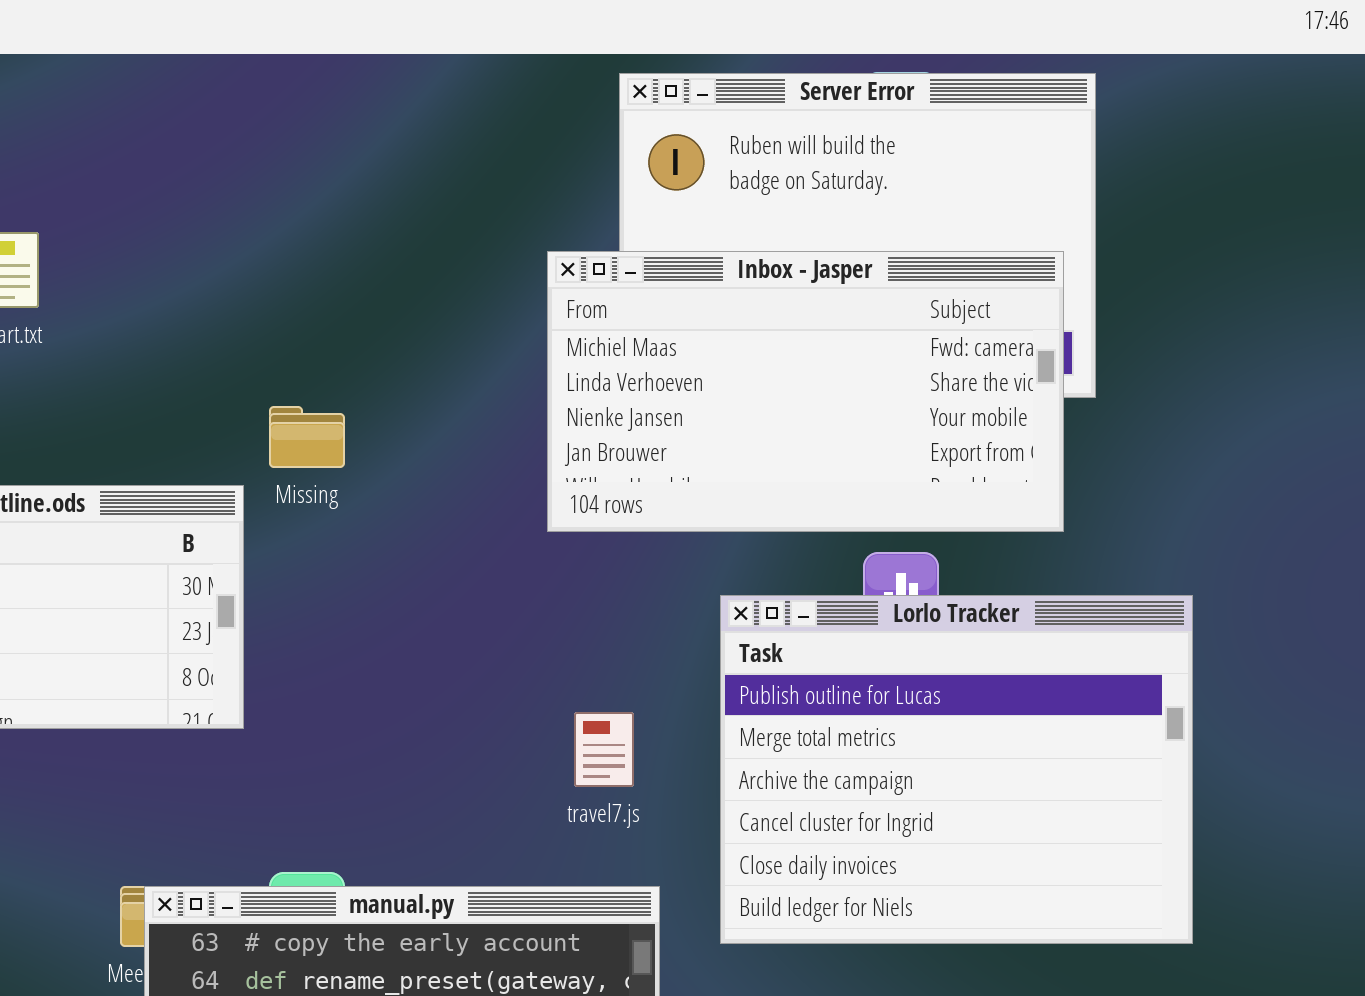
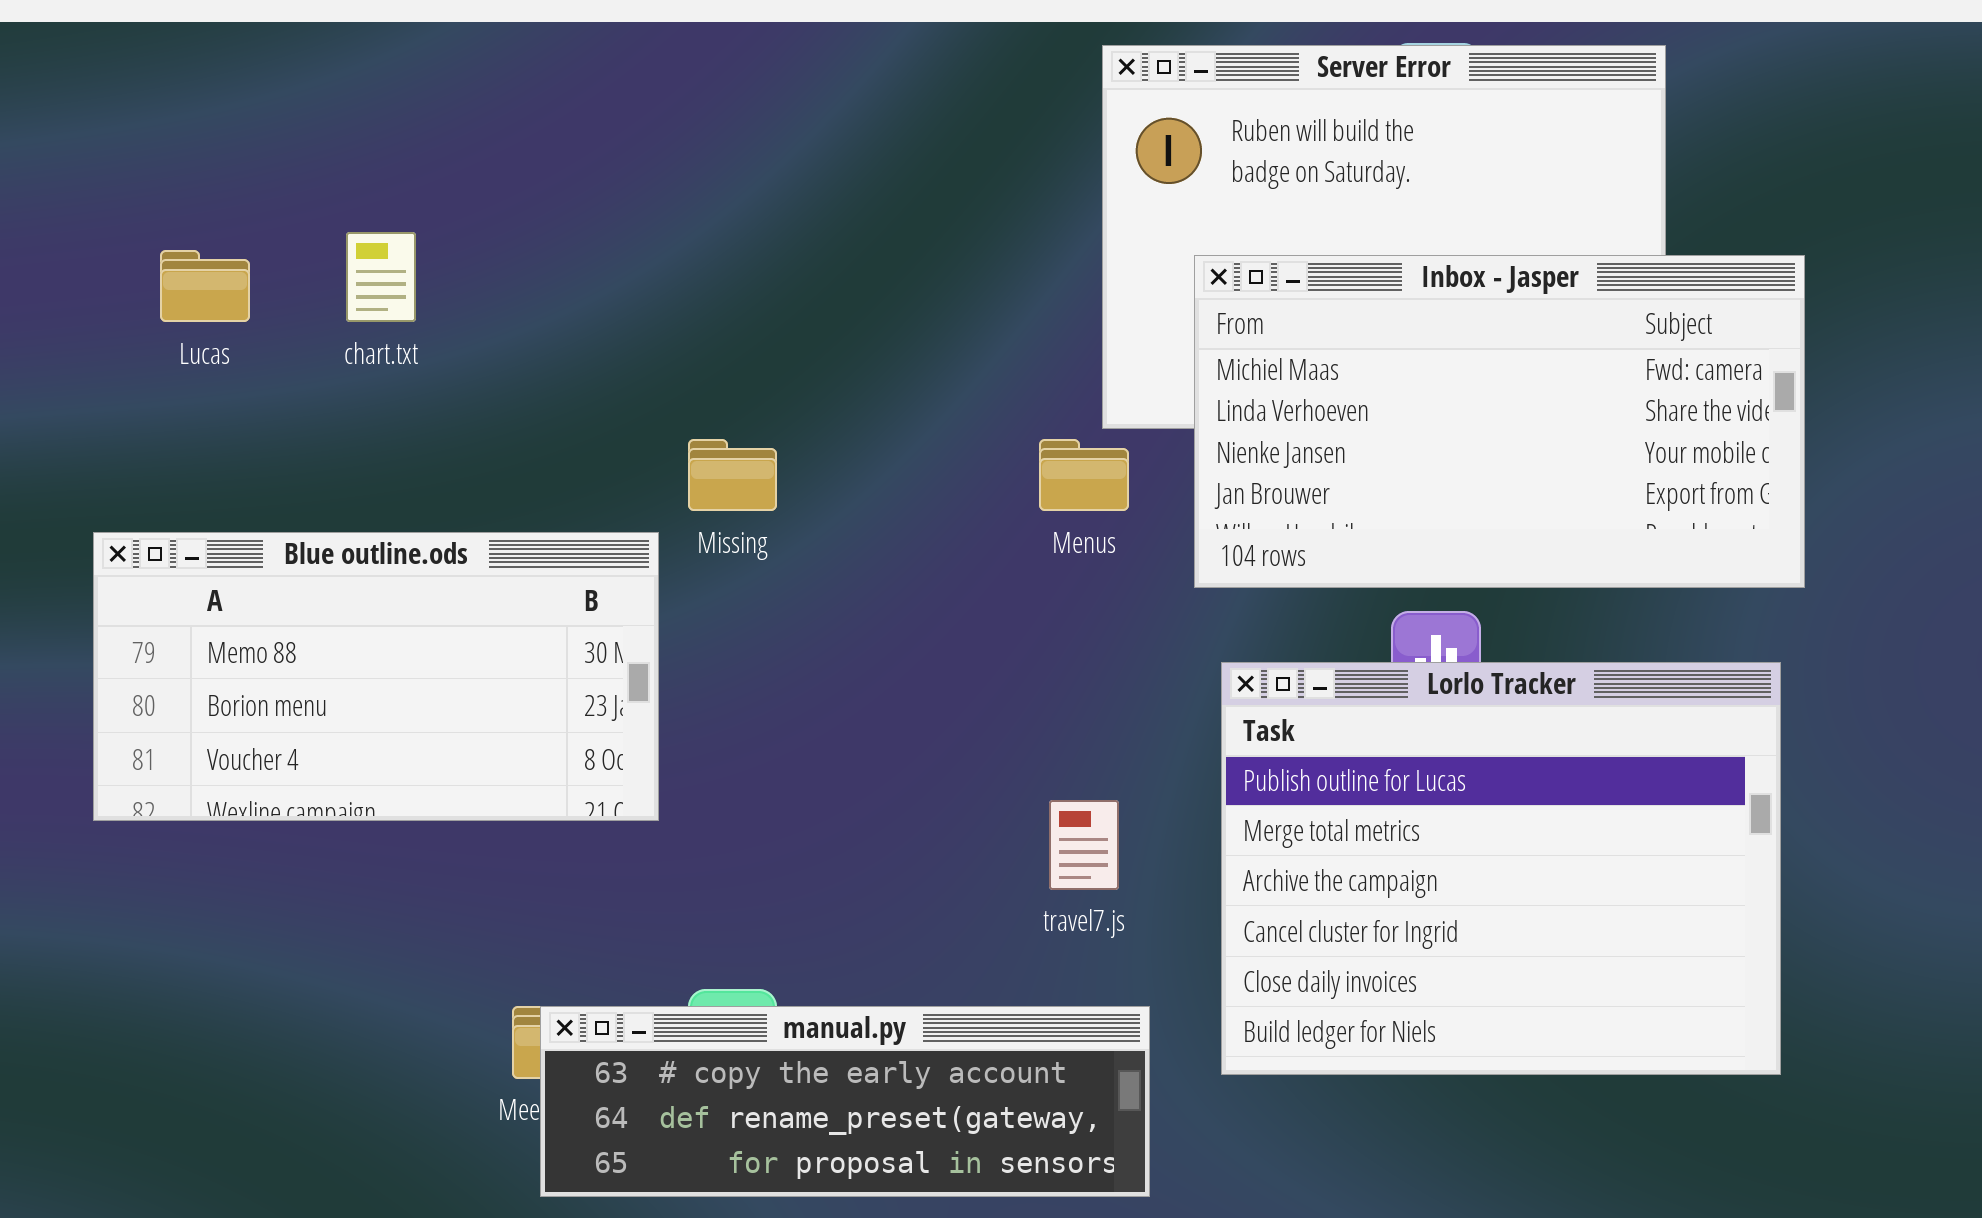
Inbox - Jasper: [547,251,1064,532] -> [1194,255,1805,588], moved

